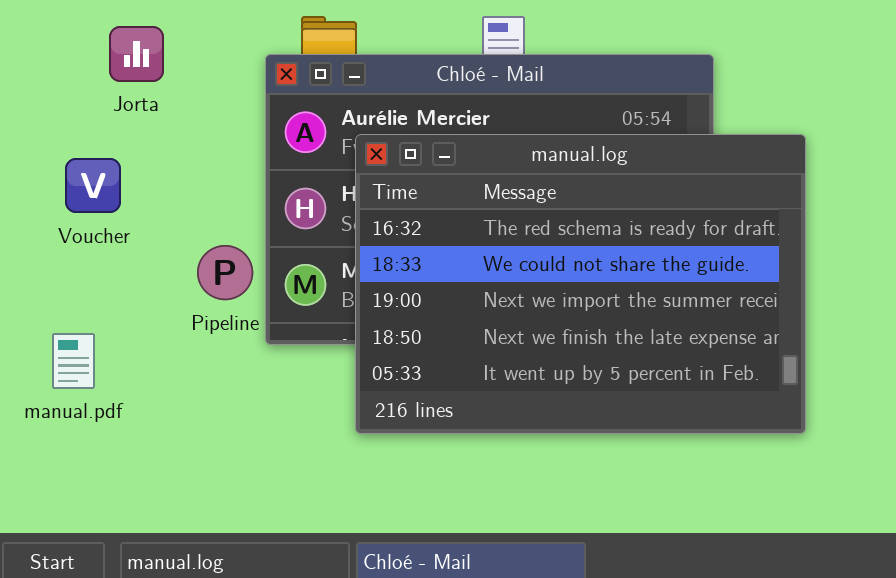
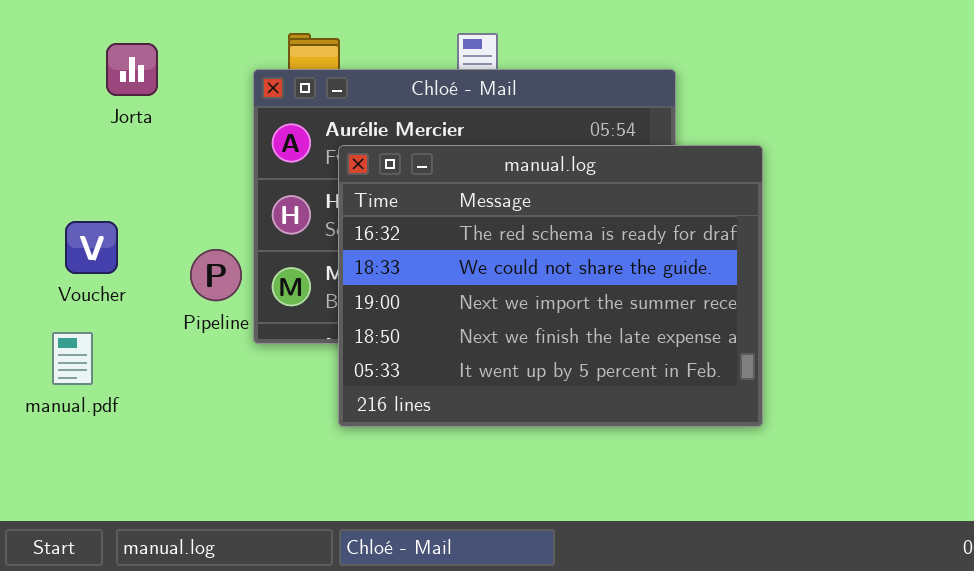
Voucher: [65,158,121,213] -> [65,221,118,274], moved

